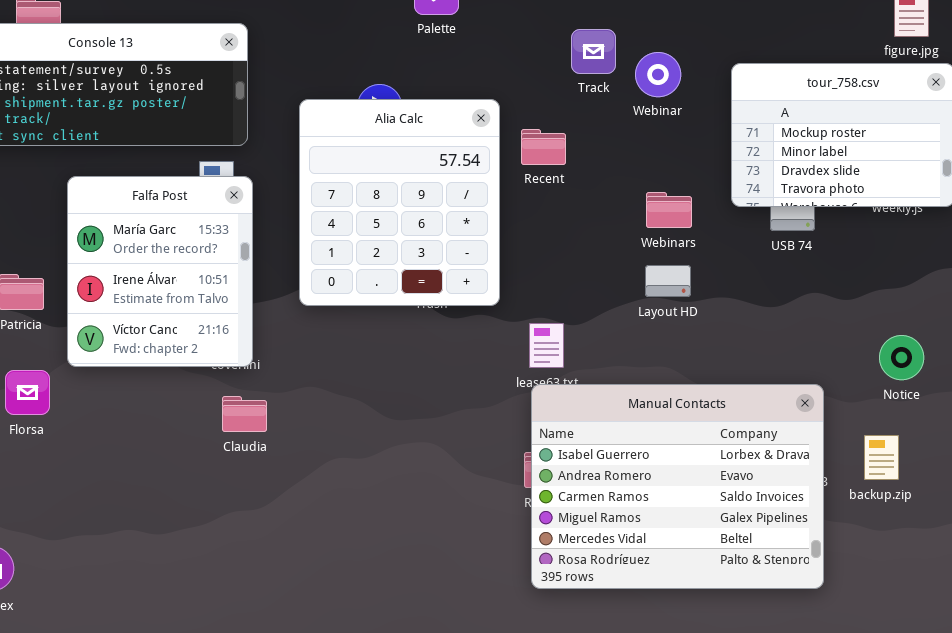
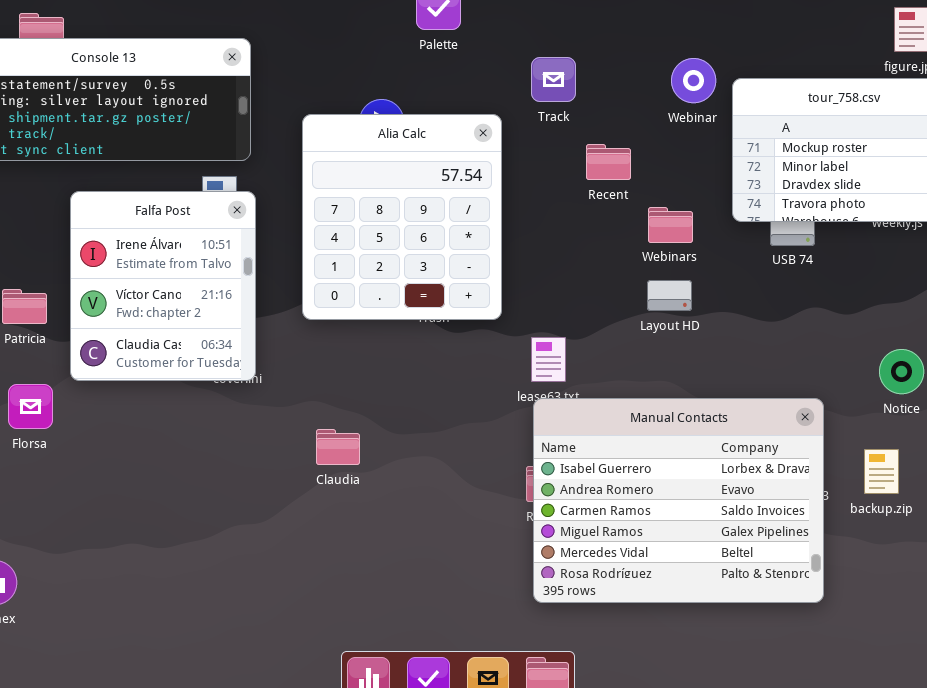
Track: [571,29,616,74] -> [531,57,576,102], moved
Webinar: [635,52,681,97] -> [671,58,716,103], moved
Recent: [521,129,566,165] -> [586,144,631,180], moved
Falfa Post: [67,176,253,367] -> [70,191,256,381], scrolled down 1 row
Claudia: [222,396,267,432] -> [316,429,360,465], moved

